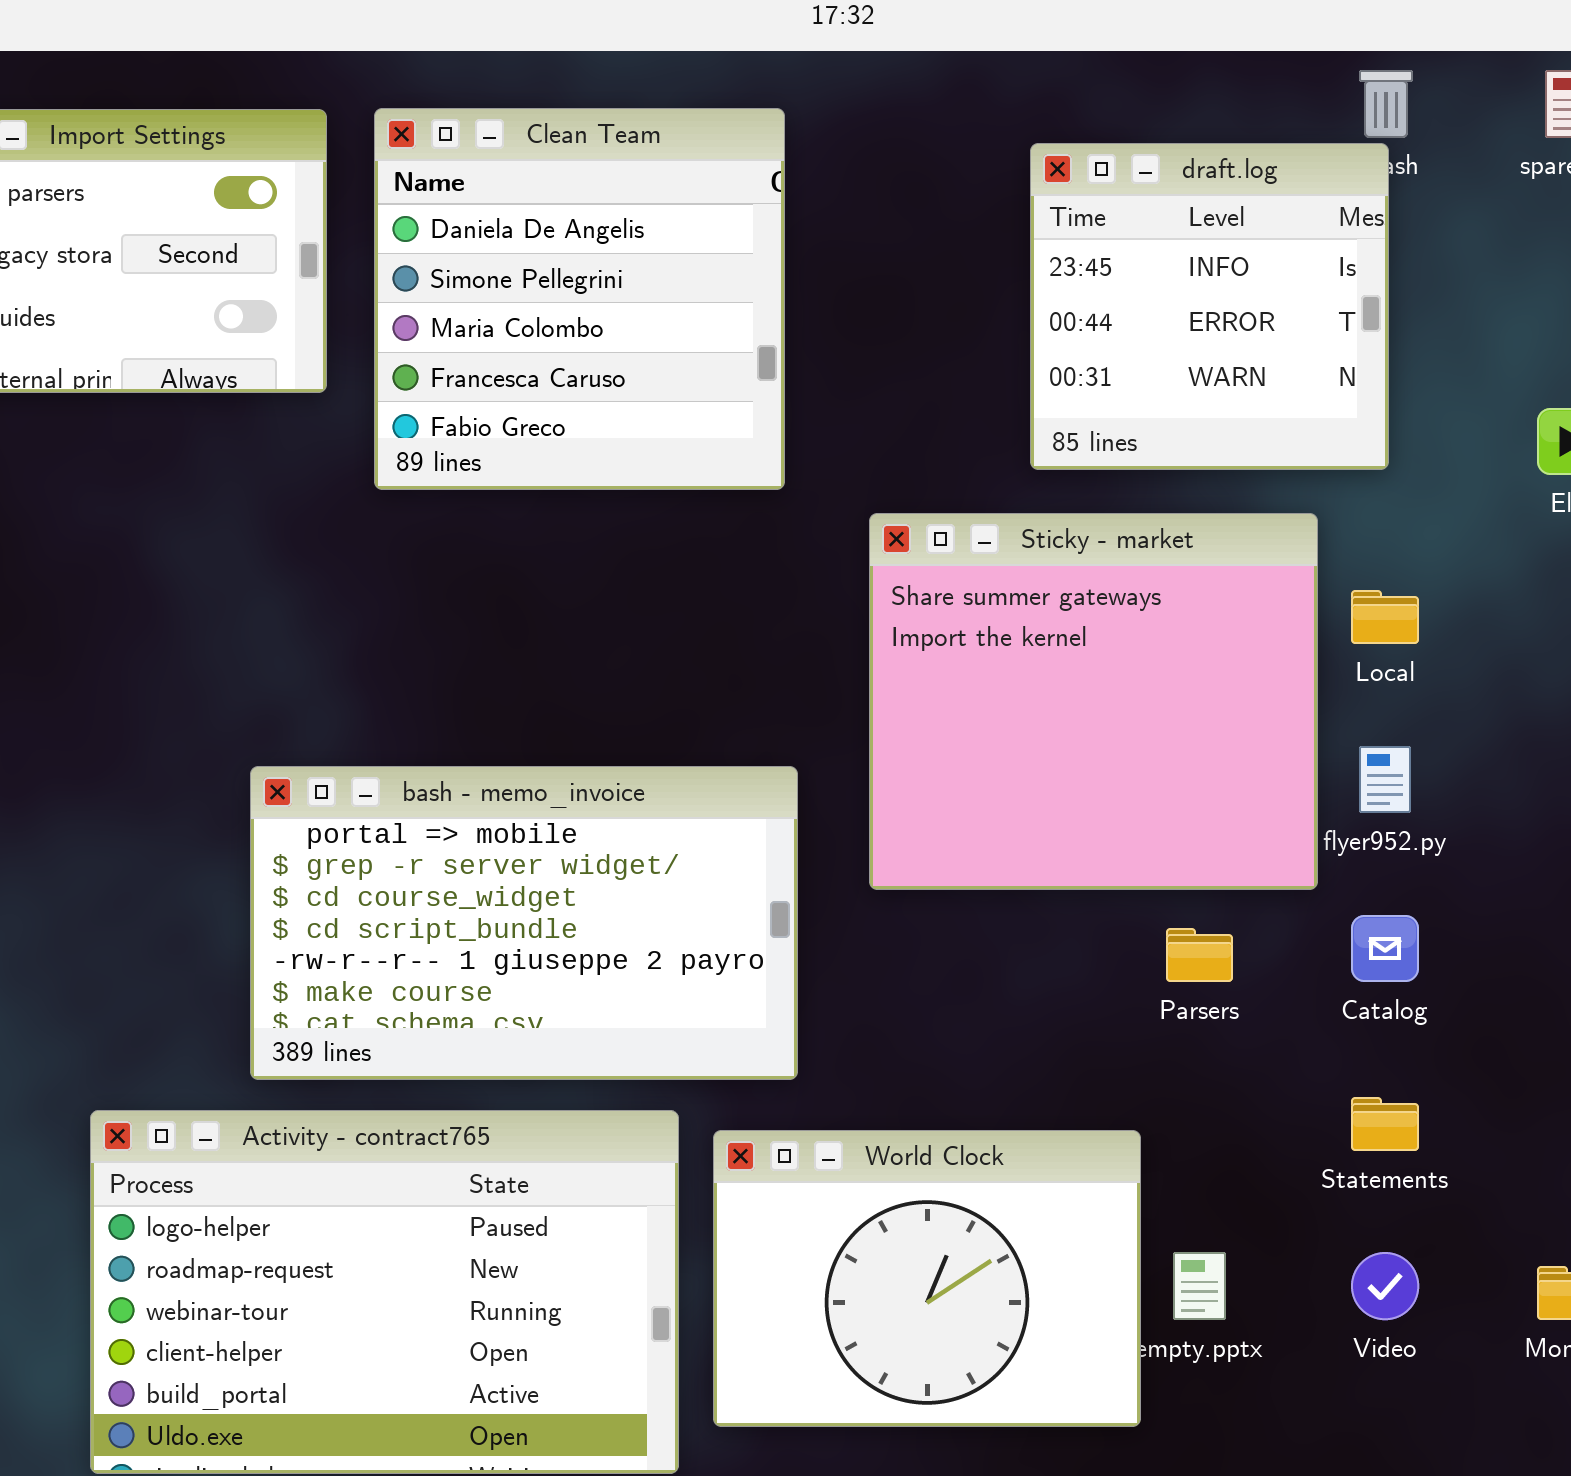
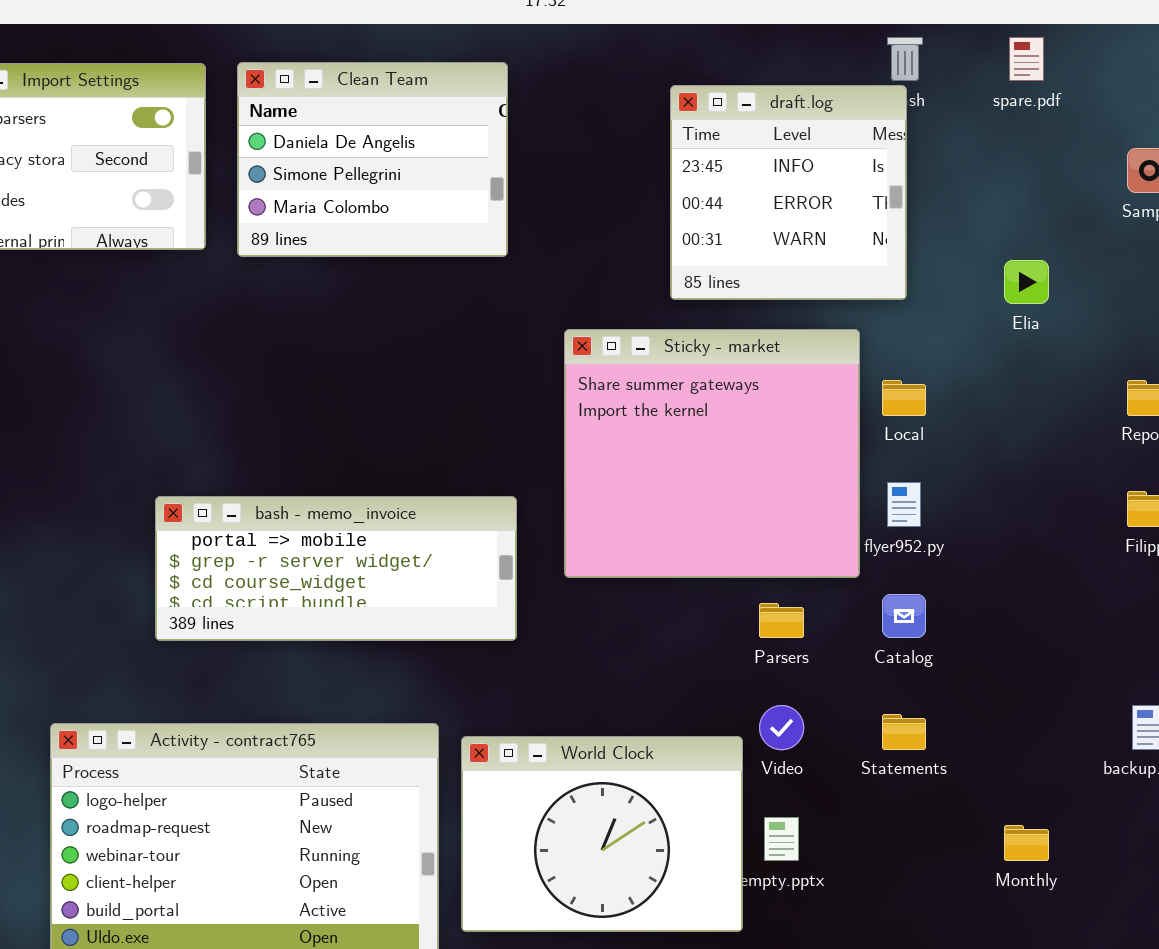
Clean Team: [374,108,785,490] -> [237,62,508,257], resized
bash - memo_invoice: [250,766,798,1080] -> [155,496,517,641], resized
Video: [1351,1252,1419,1320] -> [759,705,804,750], moved

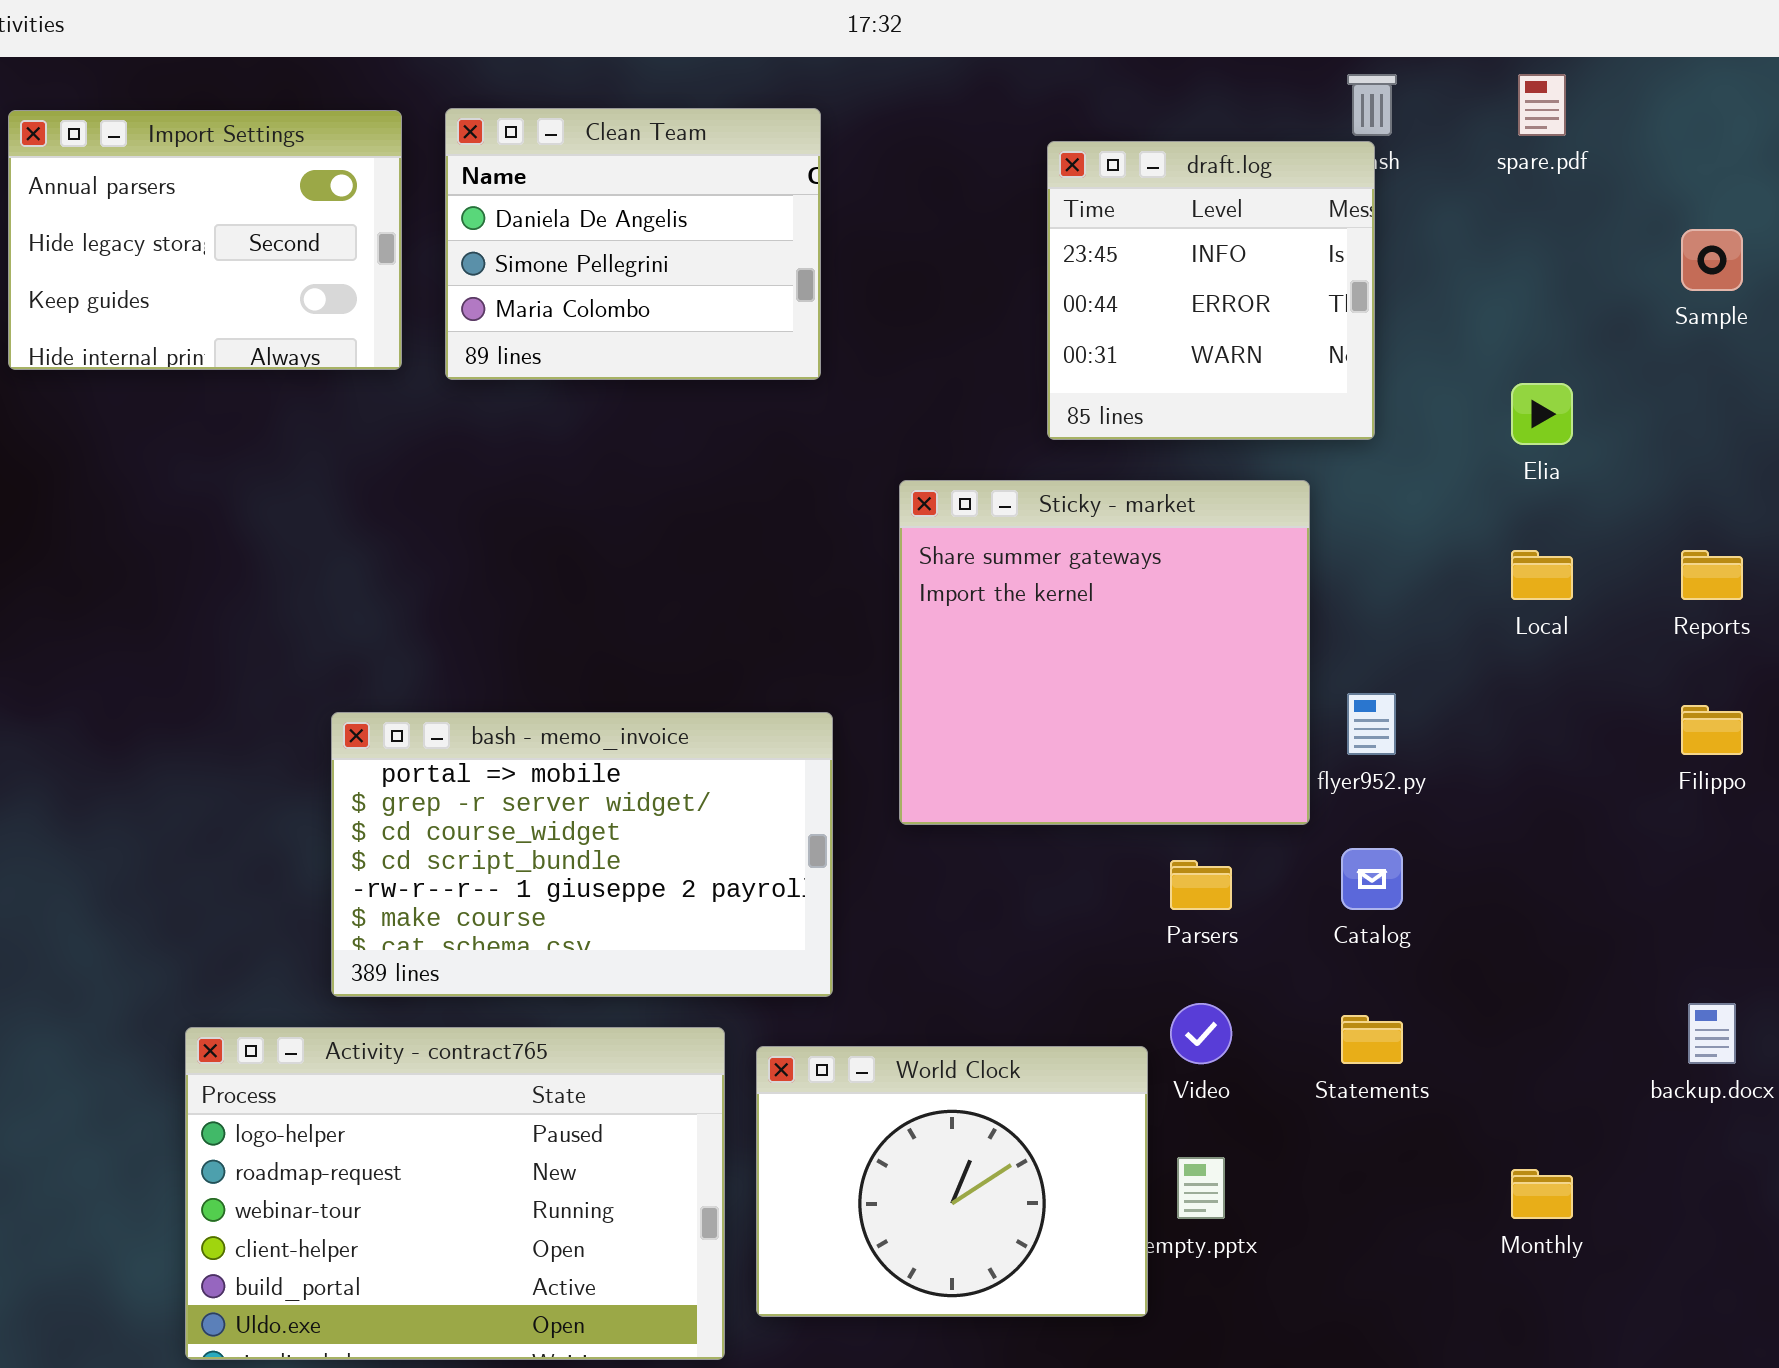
Local: [882,380,926,416] -> [1511,550,1573,600], moved
bash - memo_invoice: [155,496,517,641] -> [331,712,833,997], resized

